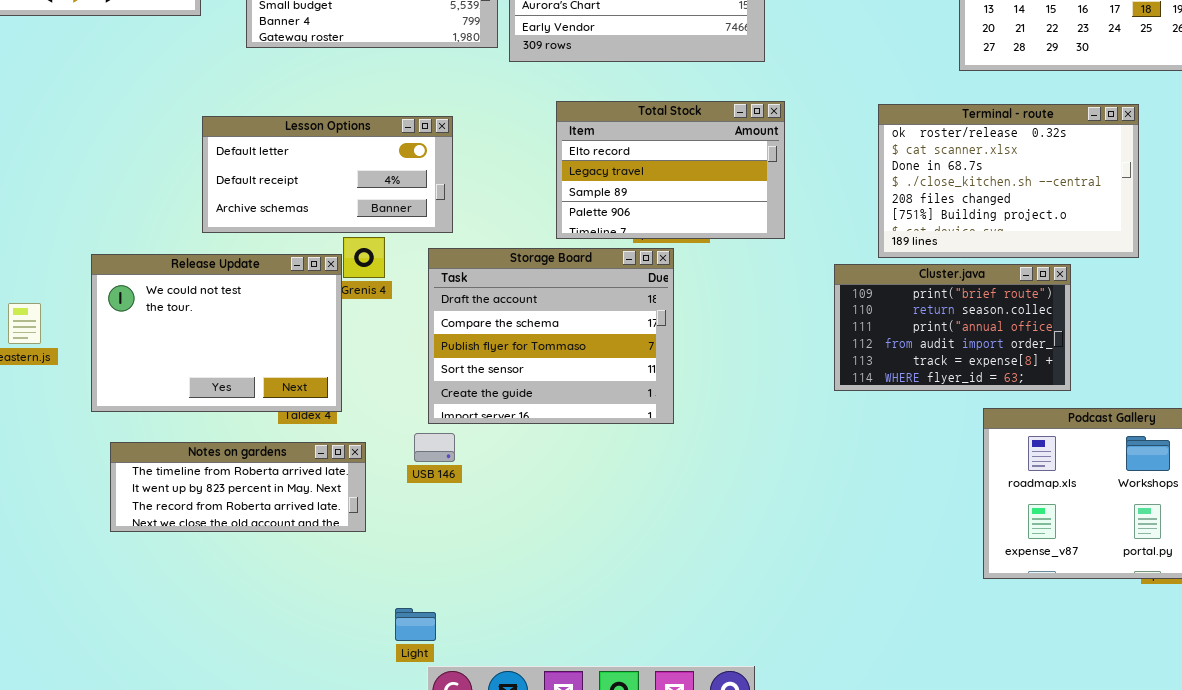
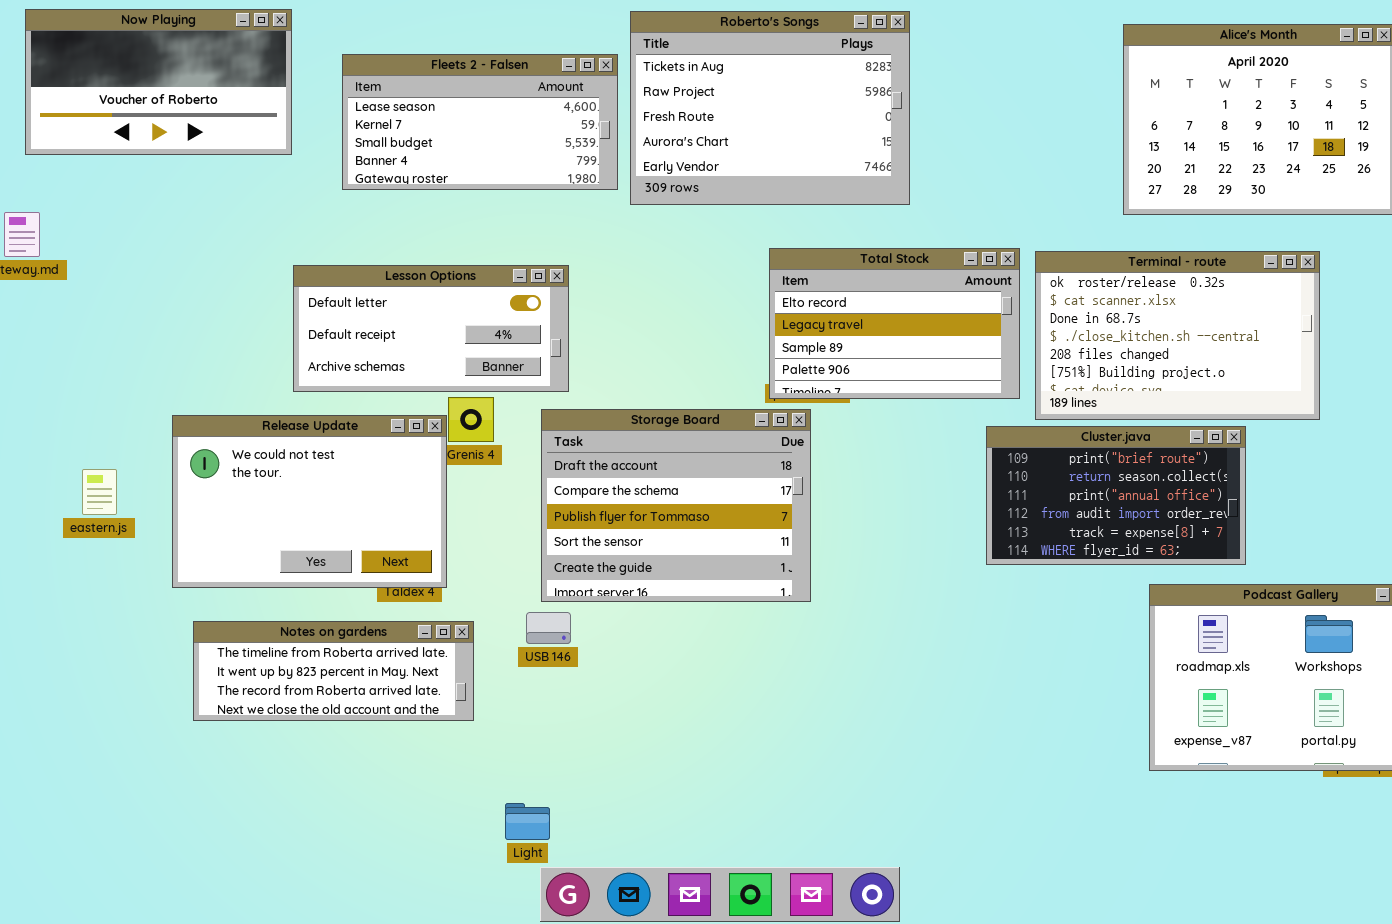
Total Stock: [556,101,785,239] -> [769,248,1020,399], moved

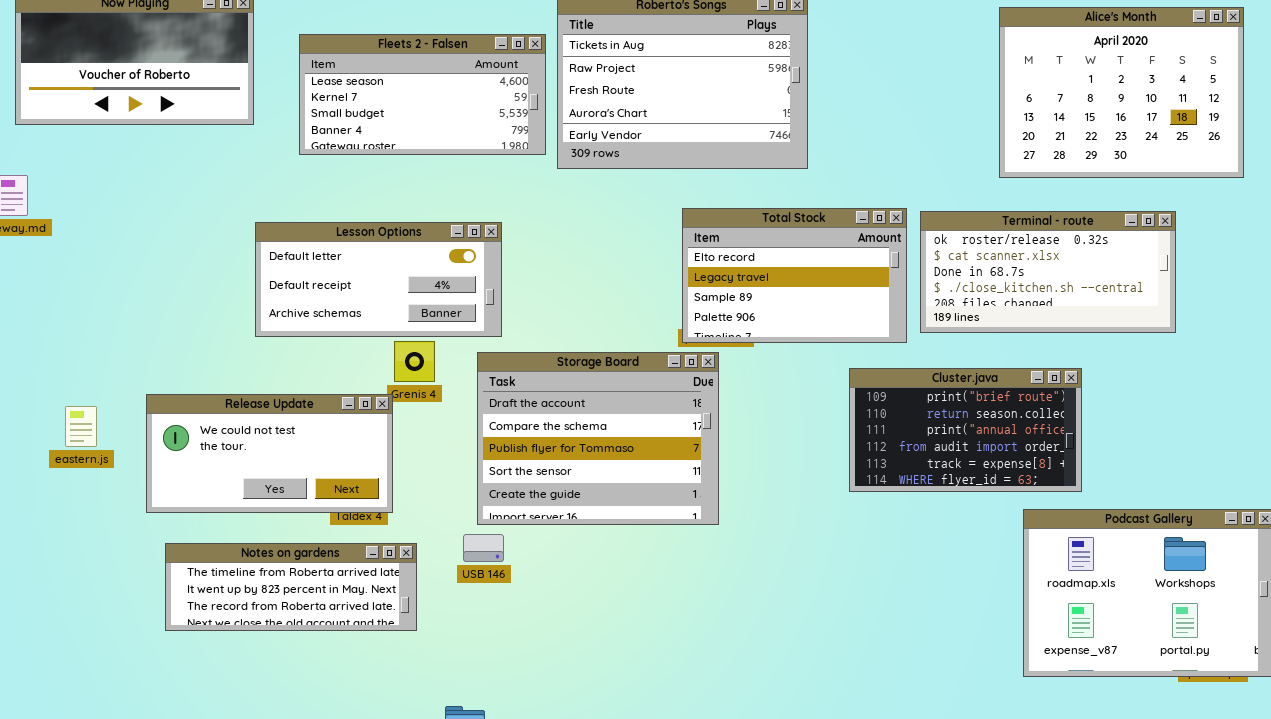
Terminal - route: [1035,251,1320,420] -> [920,211,1176,333], resized
Release Update: [172,415,447,588] -> [146,394,393,513], resized
Cluster.java: [986,426,1246,565] -> [849,368,1082,492], moved

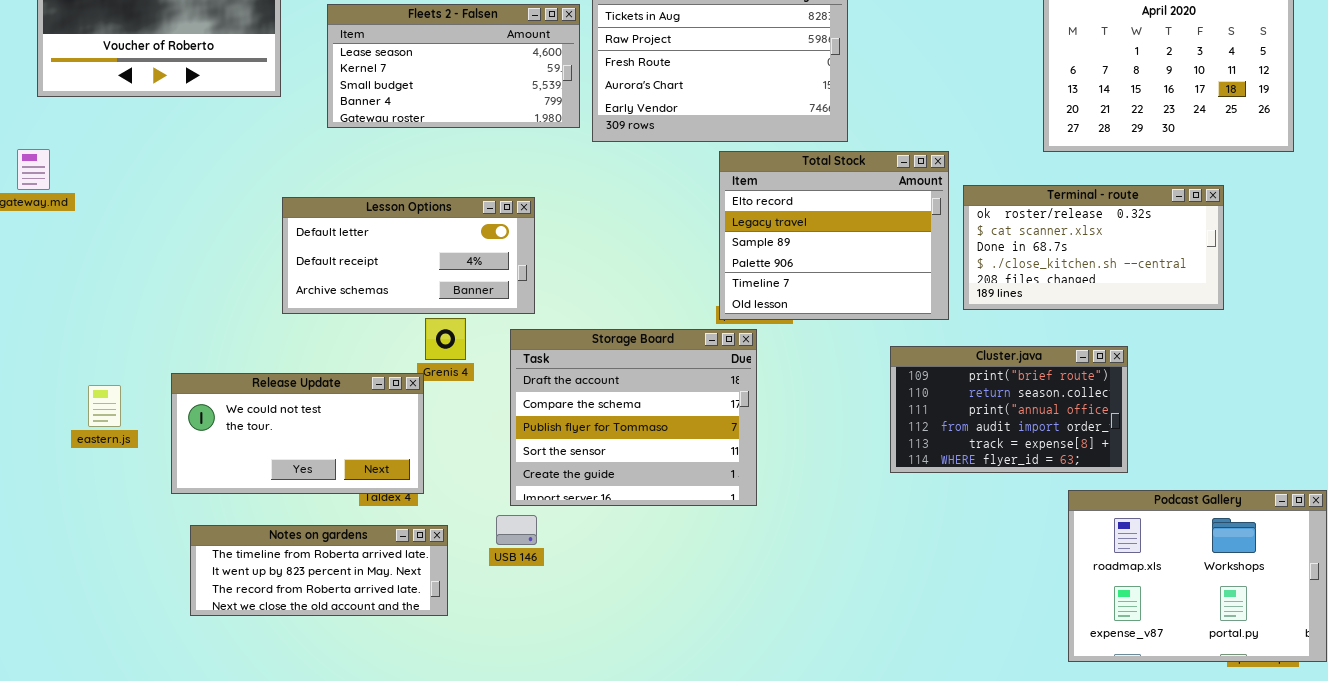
Total Stock: [682,208,907,343] -> [719,151,949,320], resized

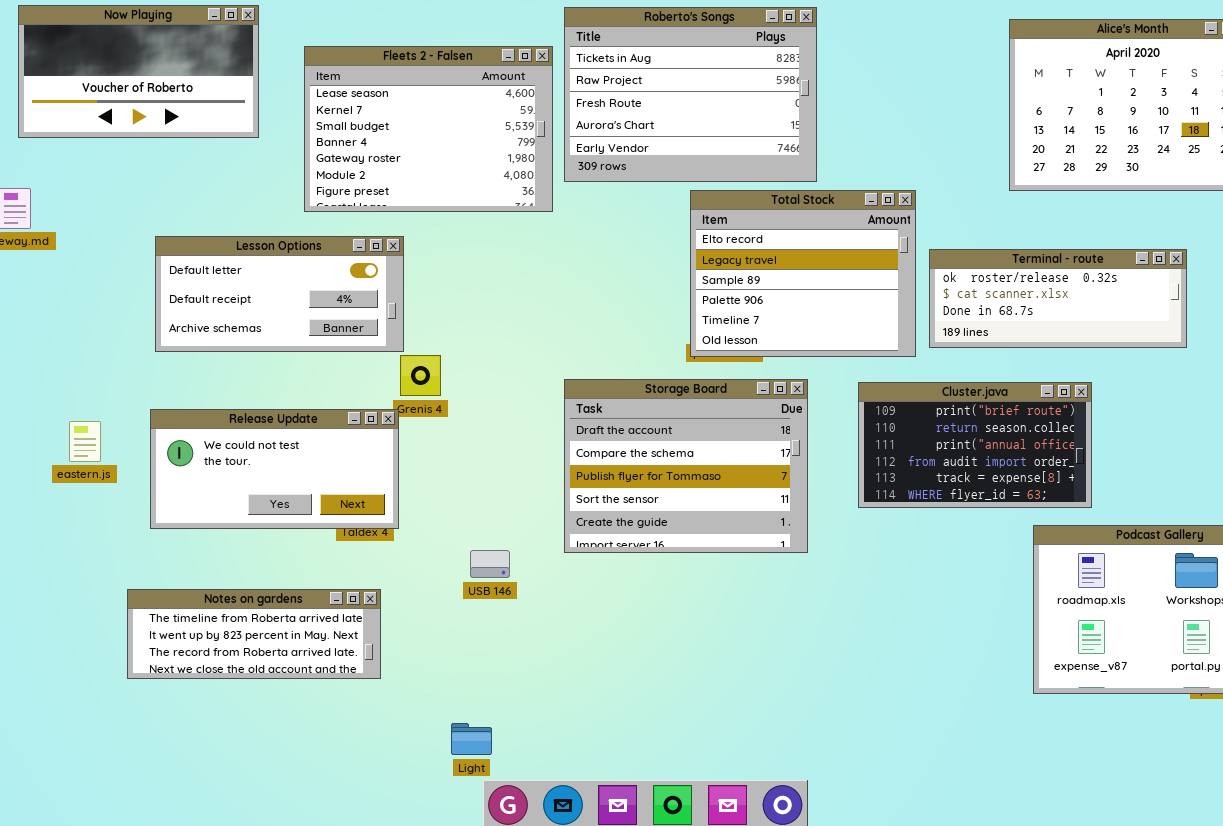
Fleets 2 - Falsen: [327,4,580,128] -> [304,46,553,212], resized
Terminal - route: [963,185,1224,310] -> [929,249,1187,348], resized
Lesson Options: [282,197,535,314] -> [155,236,404,352], moved
Storage Board: [510,329,757,506] -> [564,379,808,553], moved
Notes on gardens: [190,525,448,616] -> [127,589,381,679], moved

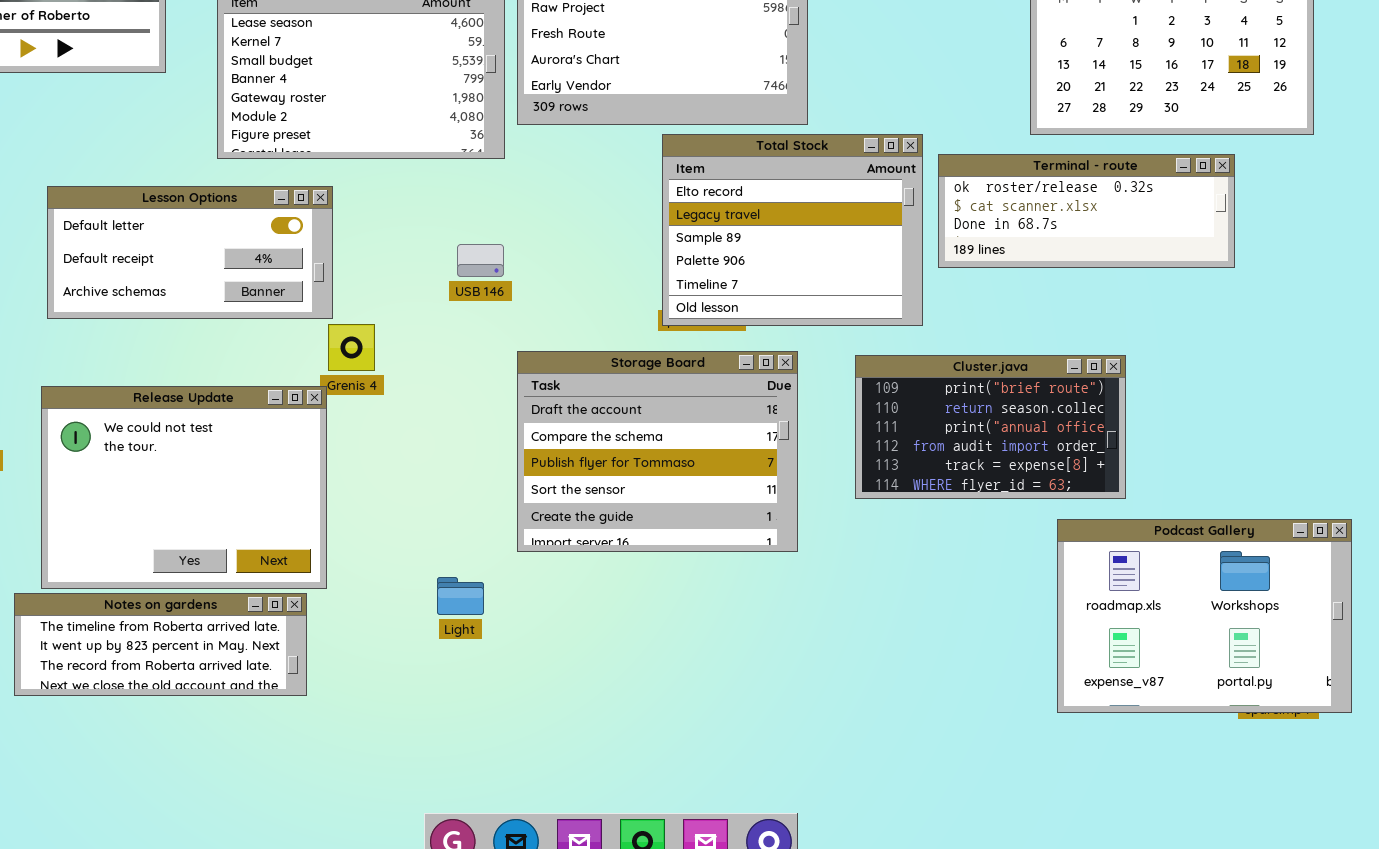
Terminal - route: [929,249,1187,348] -> [938,154,1235,268], moved
Release Update: [150,409,399,529] -> [41,386,327,589], resized
USB 146: [470,550,510,578] -> [457,244,504,277], moved
Light: [451,723,492,755] -> [437,577,484,615], moved

